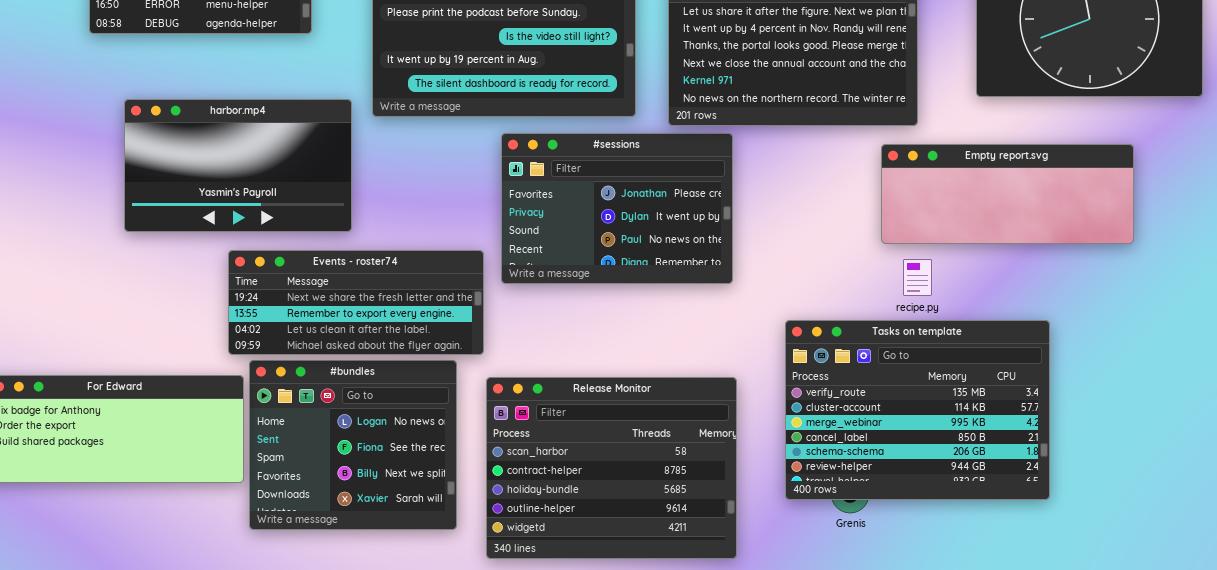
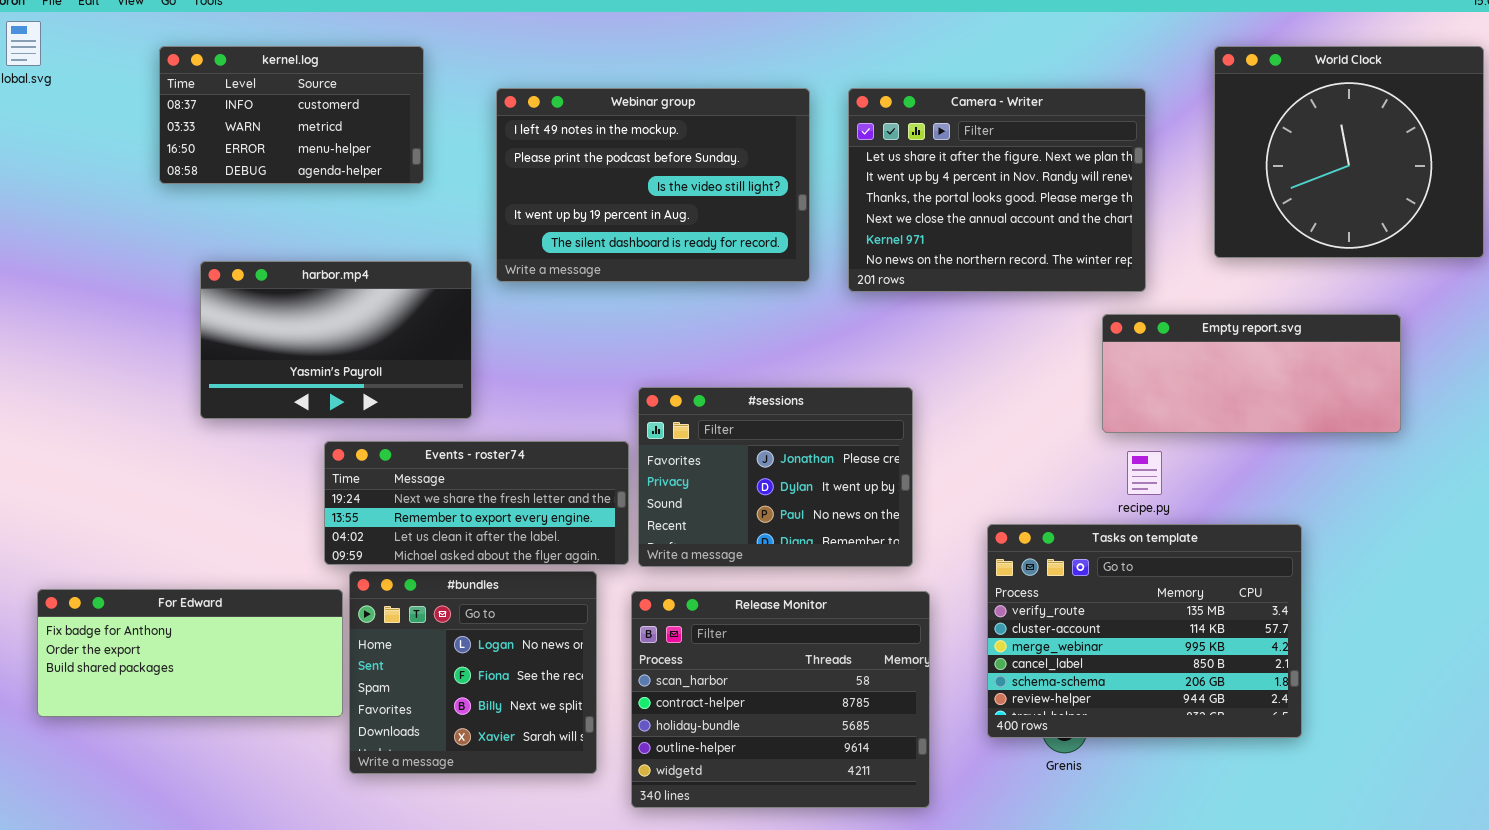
#sessions: [501,133,733,284] -> [638,387,913,567], moved

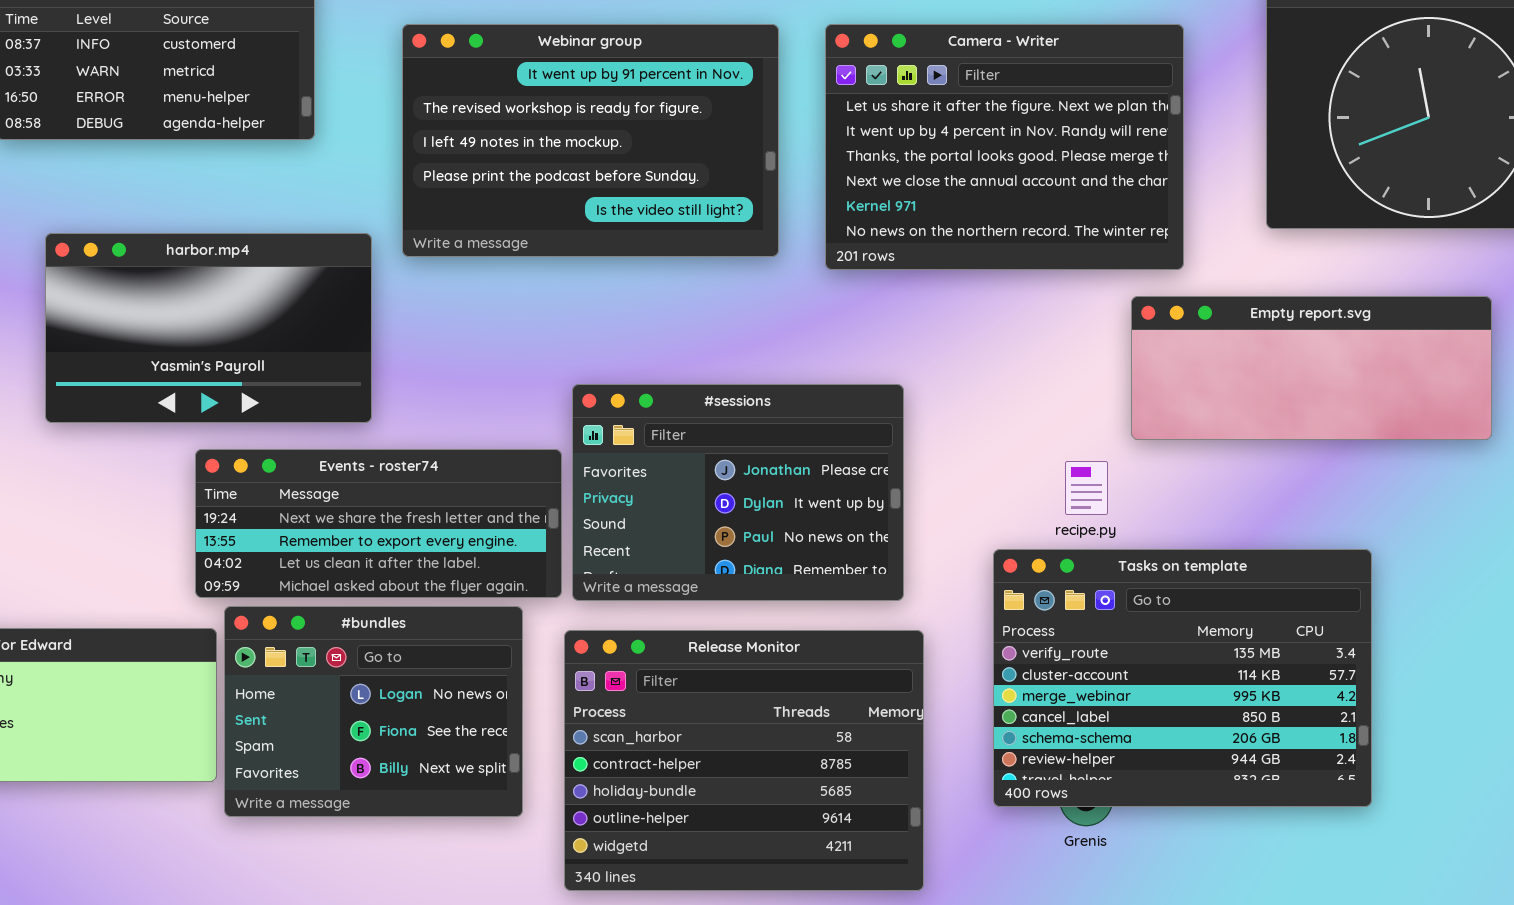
Webinar group: [496,88,810,282] -> [402,24,779,257], scrolled up 2 rows
recipe.py: [1127,451,1162,495] -> [1065,461,1108,515], moved
#bundles: [349,571,597,774] -> [224,606,523,817], resized

